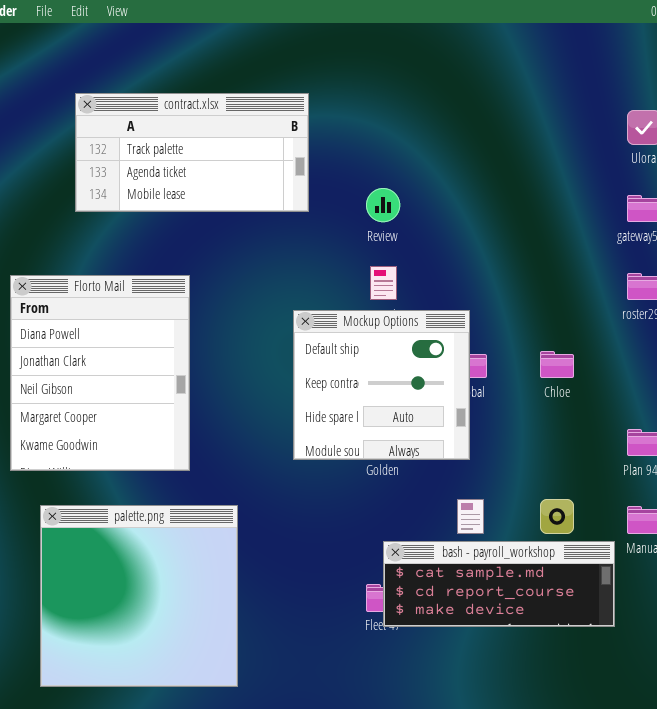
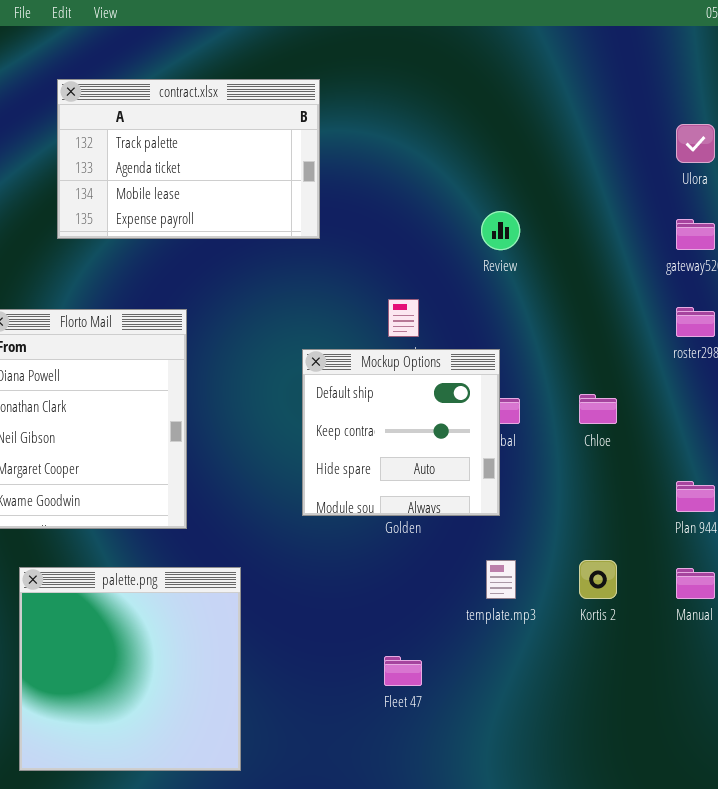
contract.xlsx: [75,93,309,212] -> [57,79,320,239], resized
Review: [366,188,400,222] -> [481,211,520,250], moved
bash - payroll_workshop: [383,541,615,627] -> none, closed

